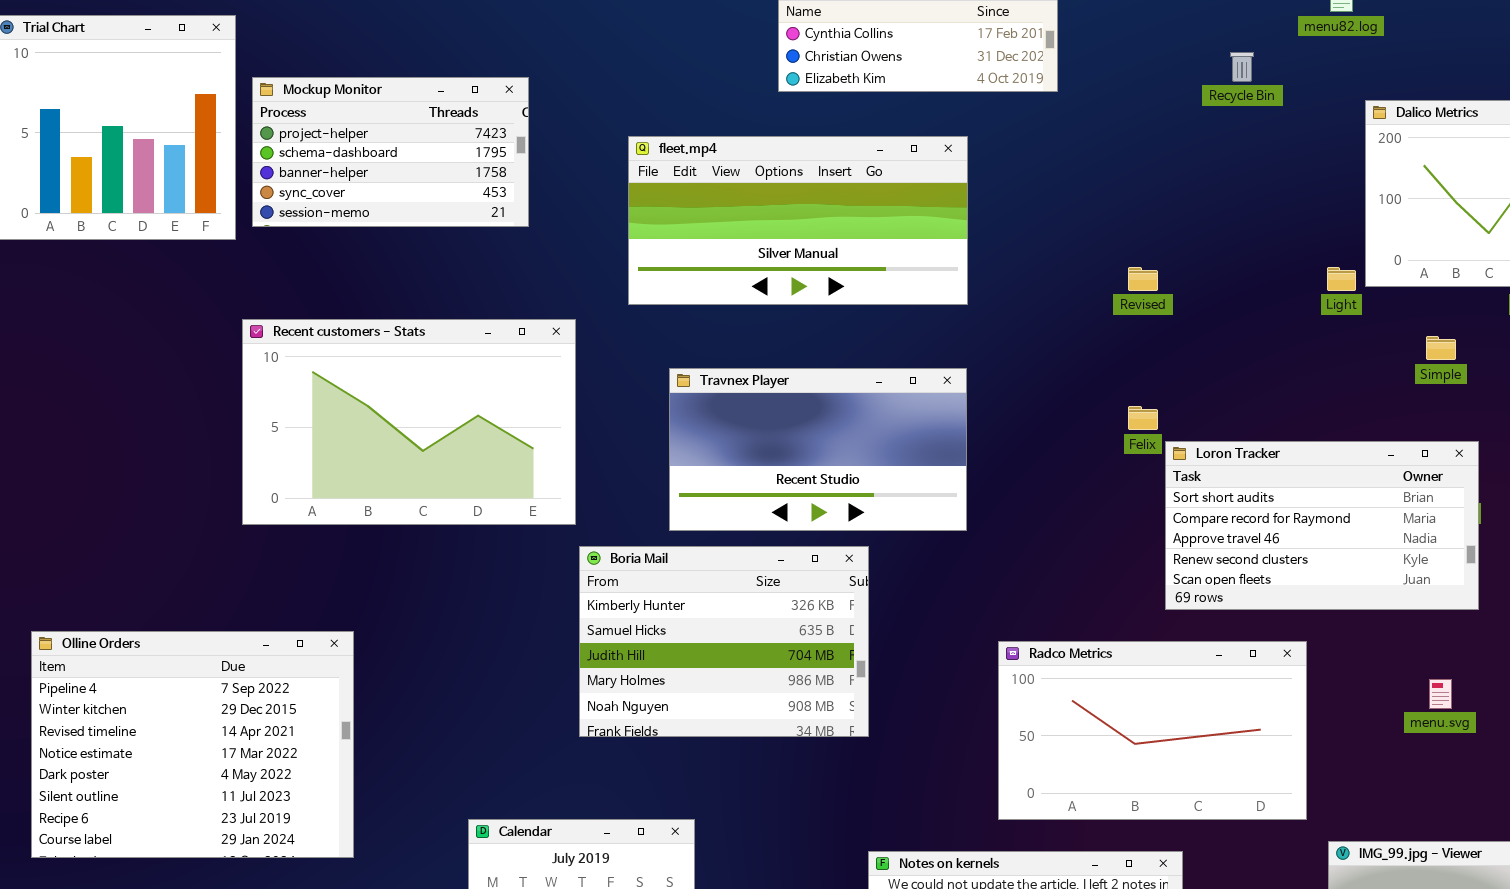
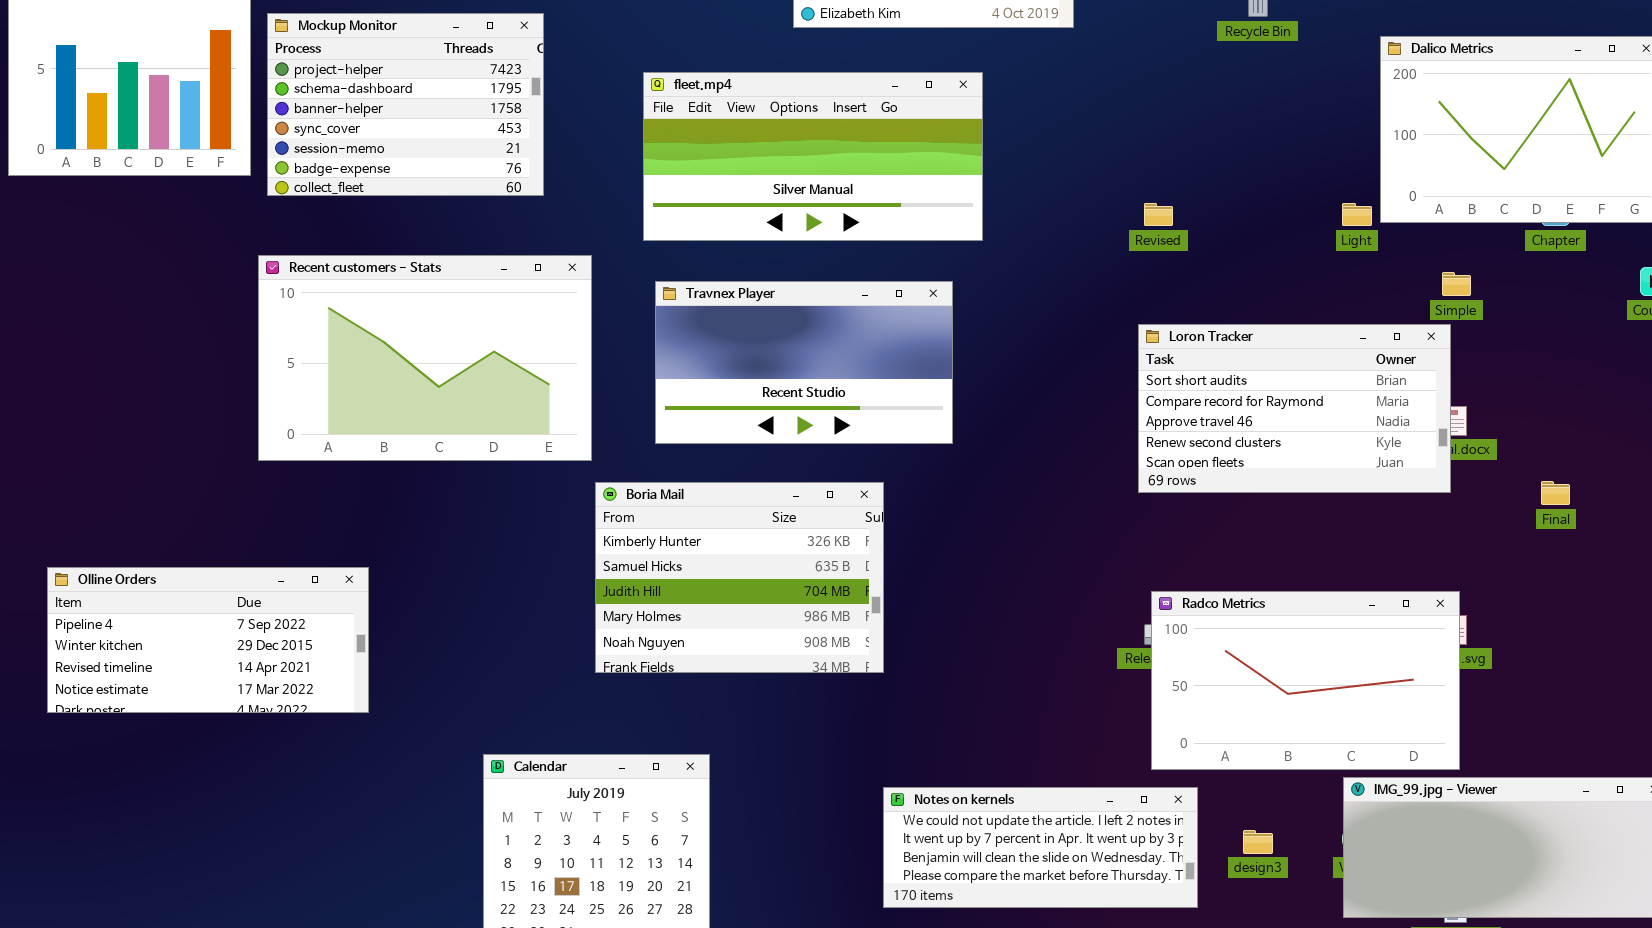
Mockup Monitor: [252,77,529,227] -> [267,13,544,196], resized
Travnex Player: [669,368,967,531] -> [655,281,953,444], moved
Loron Tracker: [1165,441,1479,610] -> [1138,324,1451,493], moved
Olline Orders: [31,631,354,858] -> [47,567,369,713], resized
Radco Metrics: [998,641,1307,820] -> [1151,591,1460,770], moved

